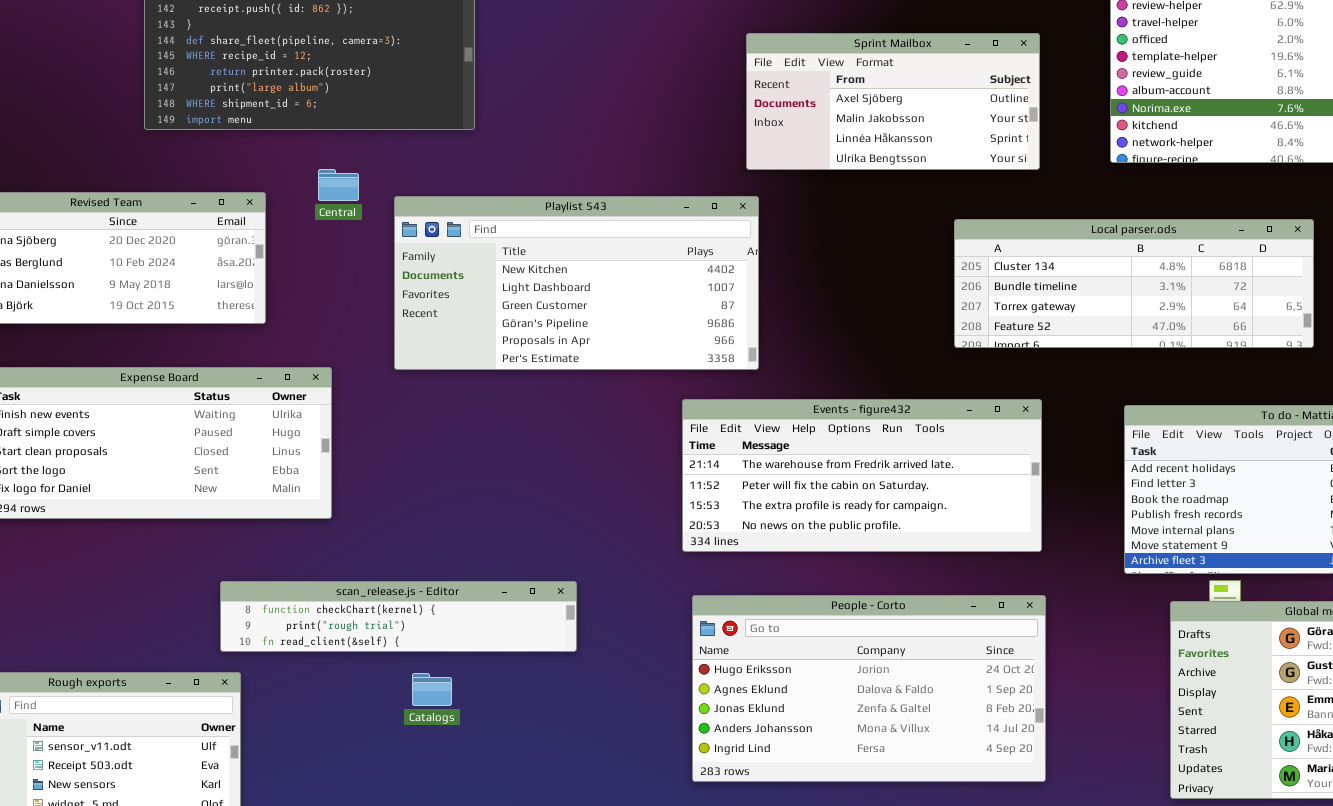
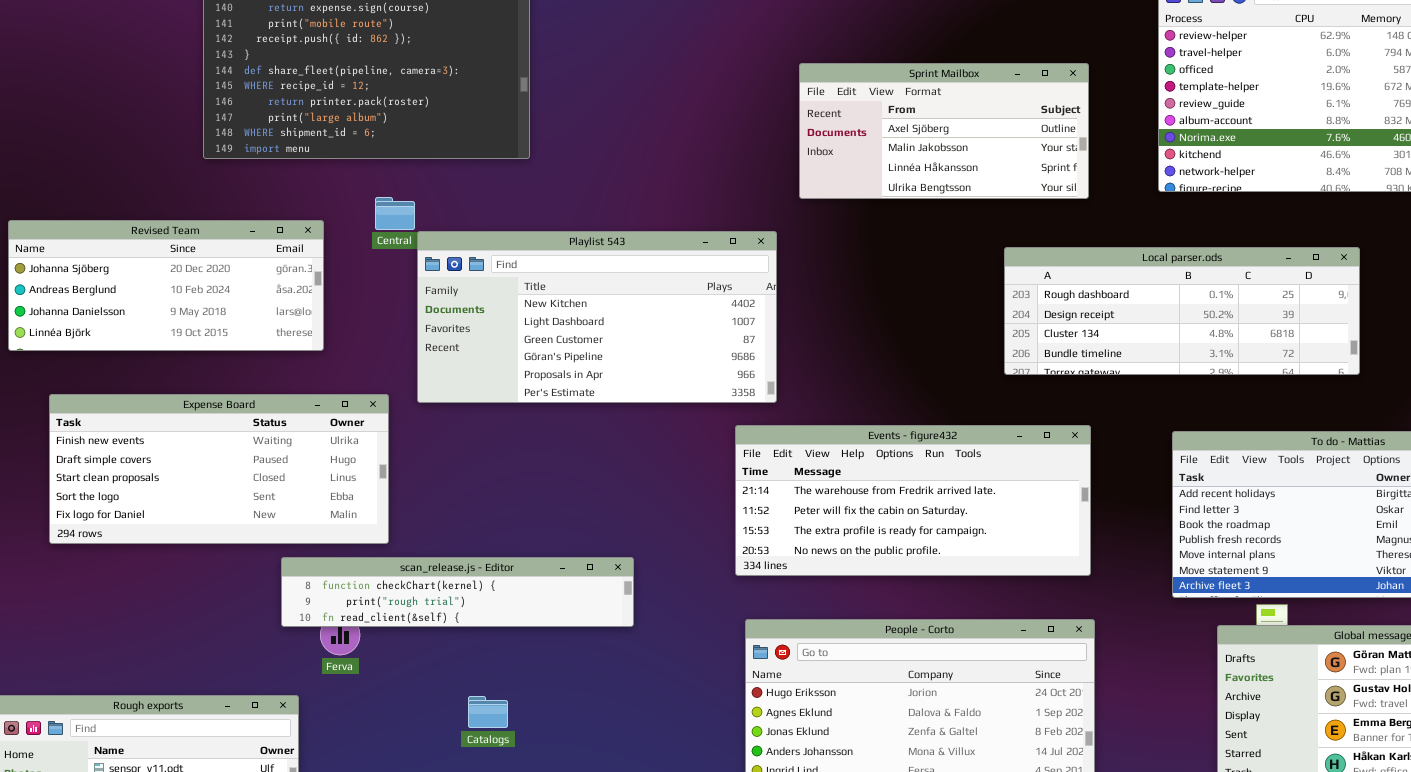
Playlist 543: [394,196,759,370] -> [417,231,777,403], moved
Local parser.ods: [954,219,1314,348] -> [1004,247,1360,375], scrolled up 2 rows
scan_release.js - Editor: [220,581,577,652] -> [281,557,634,627], moved

